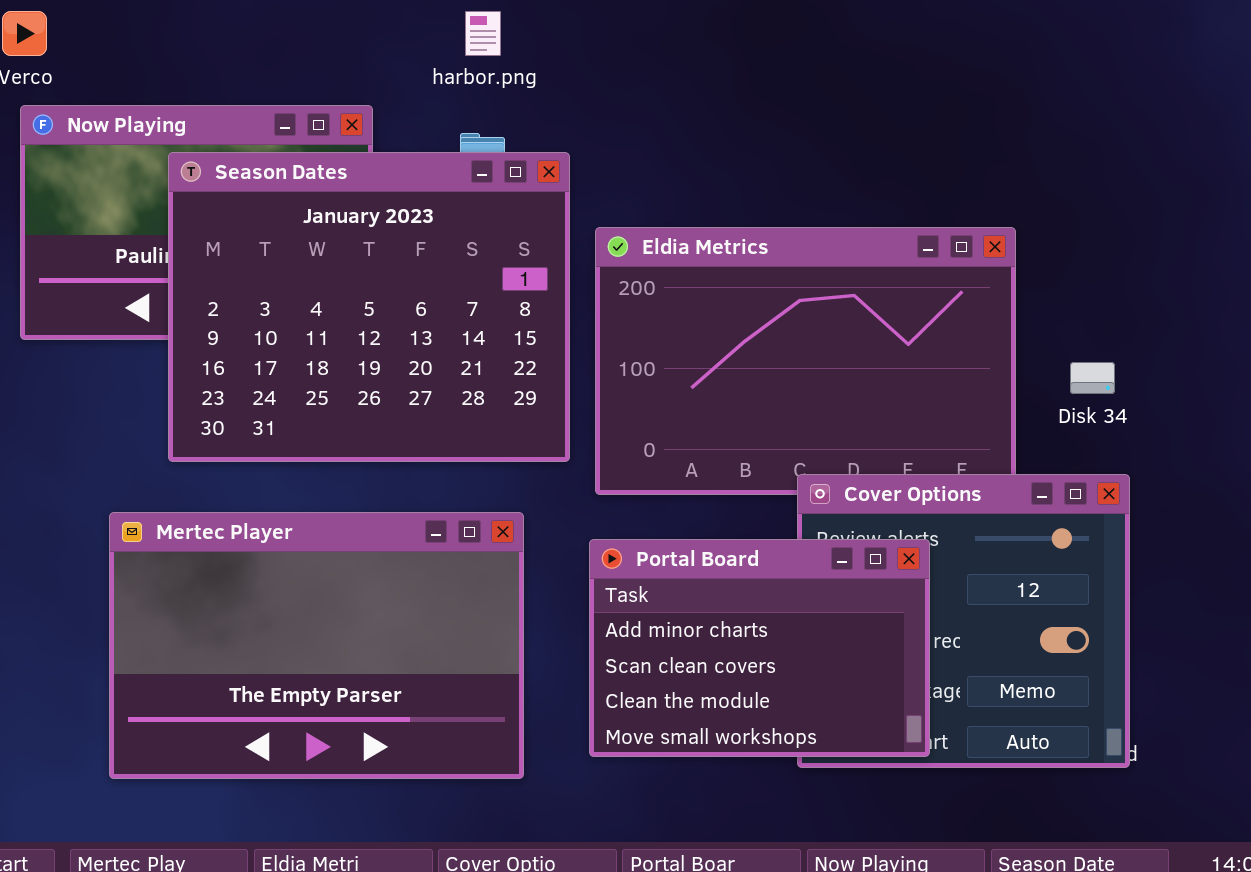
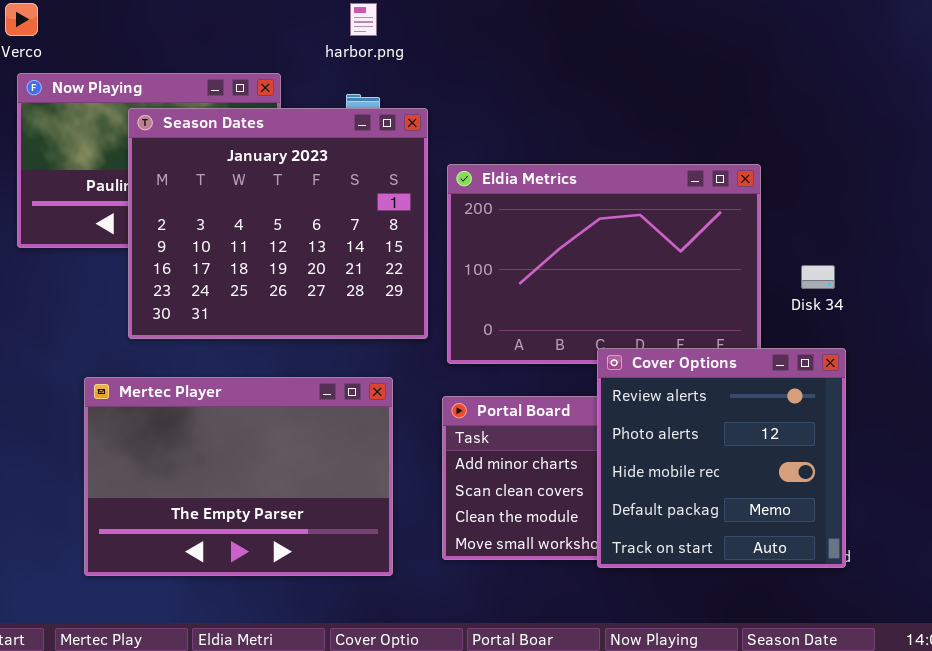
Cover Options: [797,474,1130,768] -> [597,348,846,568], raised

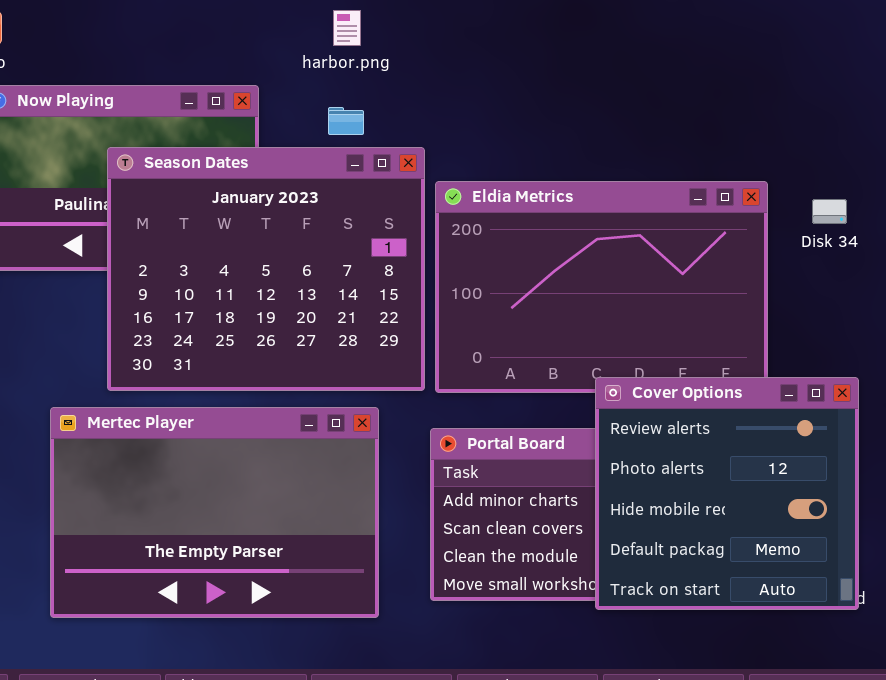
Season Dates: [128,108,428,339] -> [107,147,425,391], moved
Disk 34: [801,265,835,289] -> [812,199,847,224], moved

